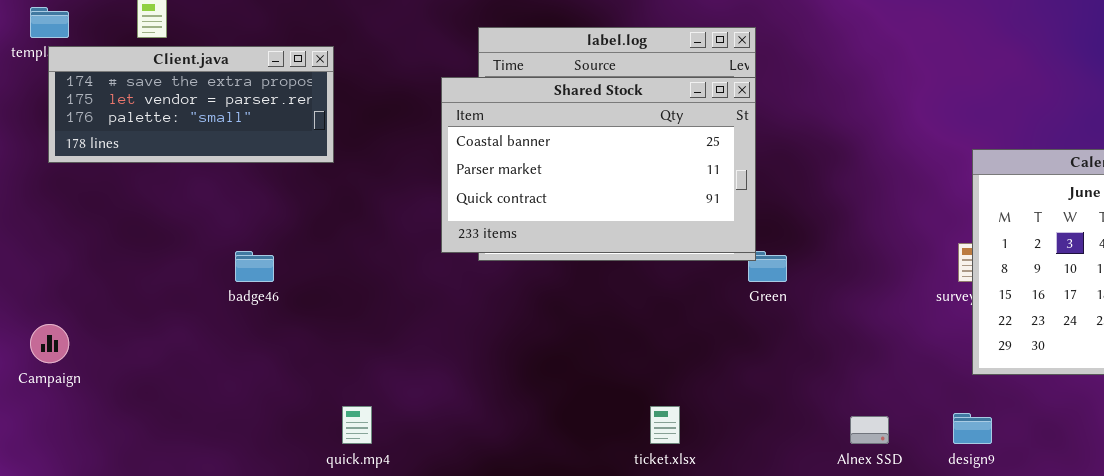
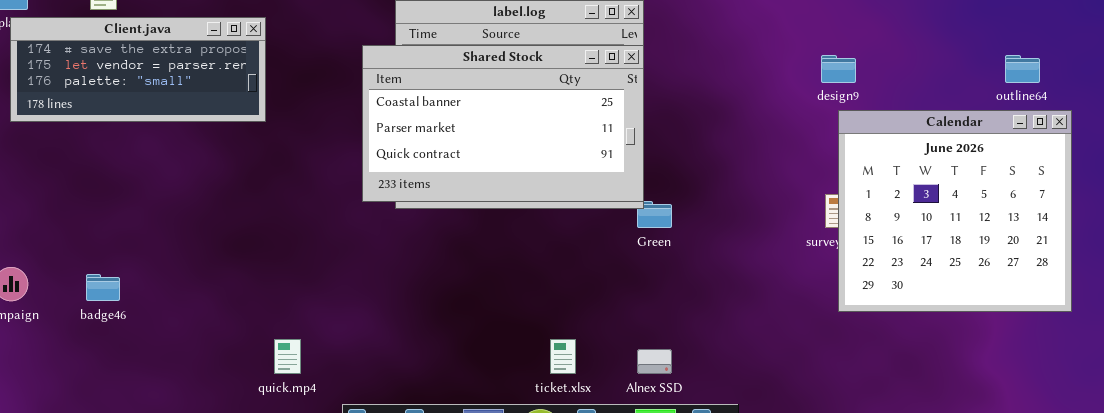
badge46: [235,251,274,282] -> [86,274,120,301], moved
design9: [953,413,992,444] -> [821,55,856,83], moved
Alnex SSD: [850,416,889,444] -> [637,349,672,374], moved

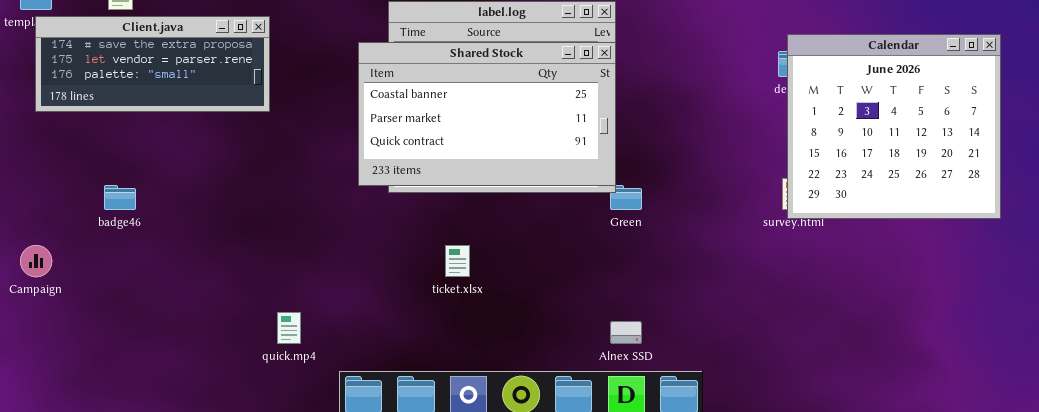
Calendar: [838,110,1072,312] -> [787,34,1001,219], moved
badge46: [86,274,120,301] -> [104,185,136,210], moved
ticket.xlsx: [550,339,576,374] -> [445,245,470,277], moved

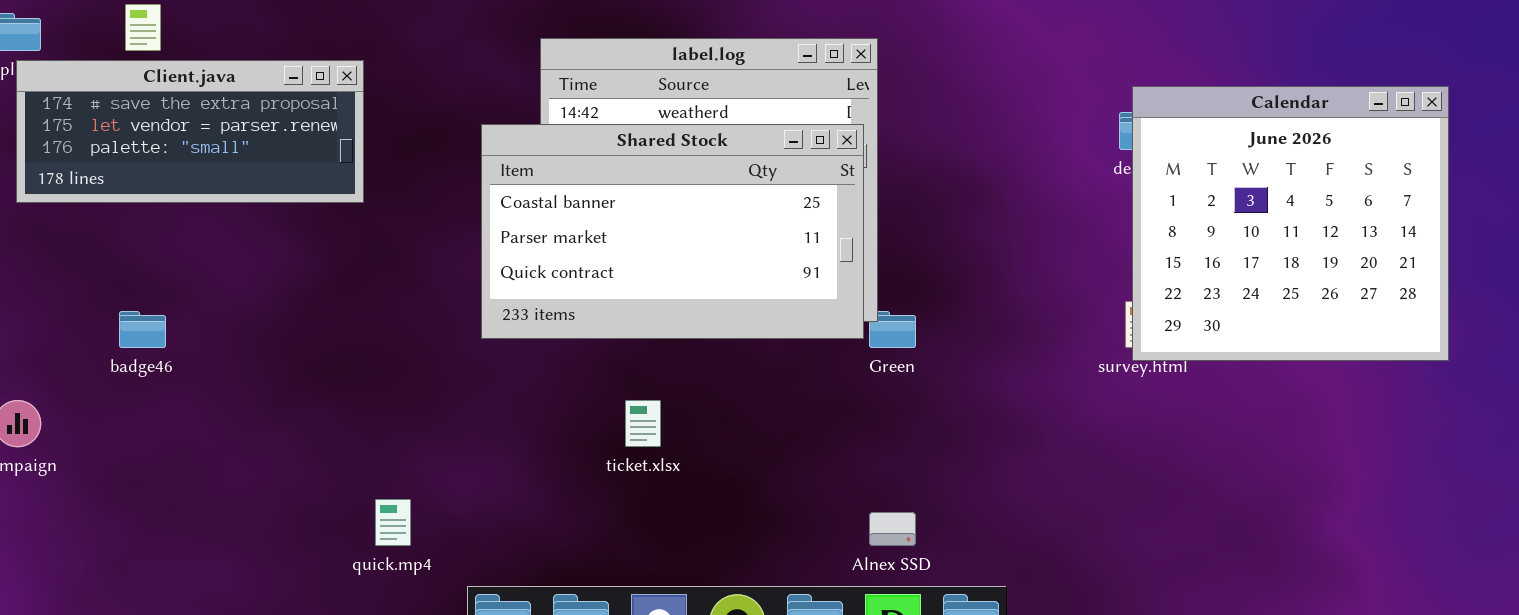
Shared Stock: [358,42,616,186] -> [481,124,864,339], moved

